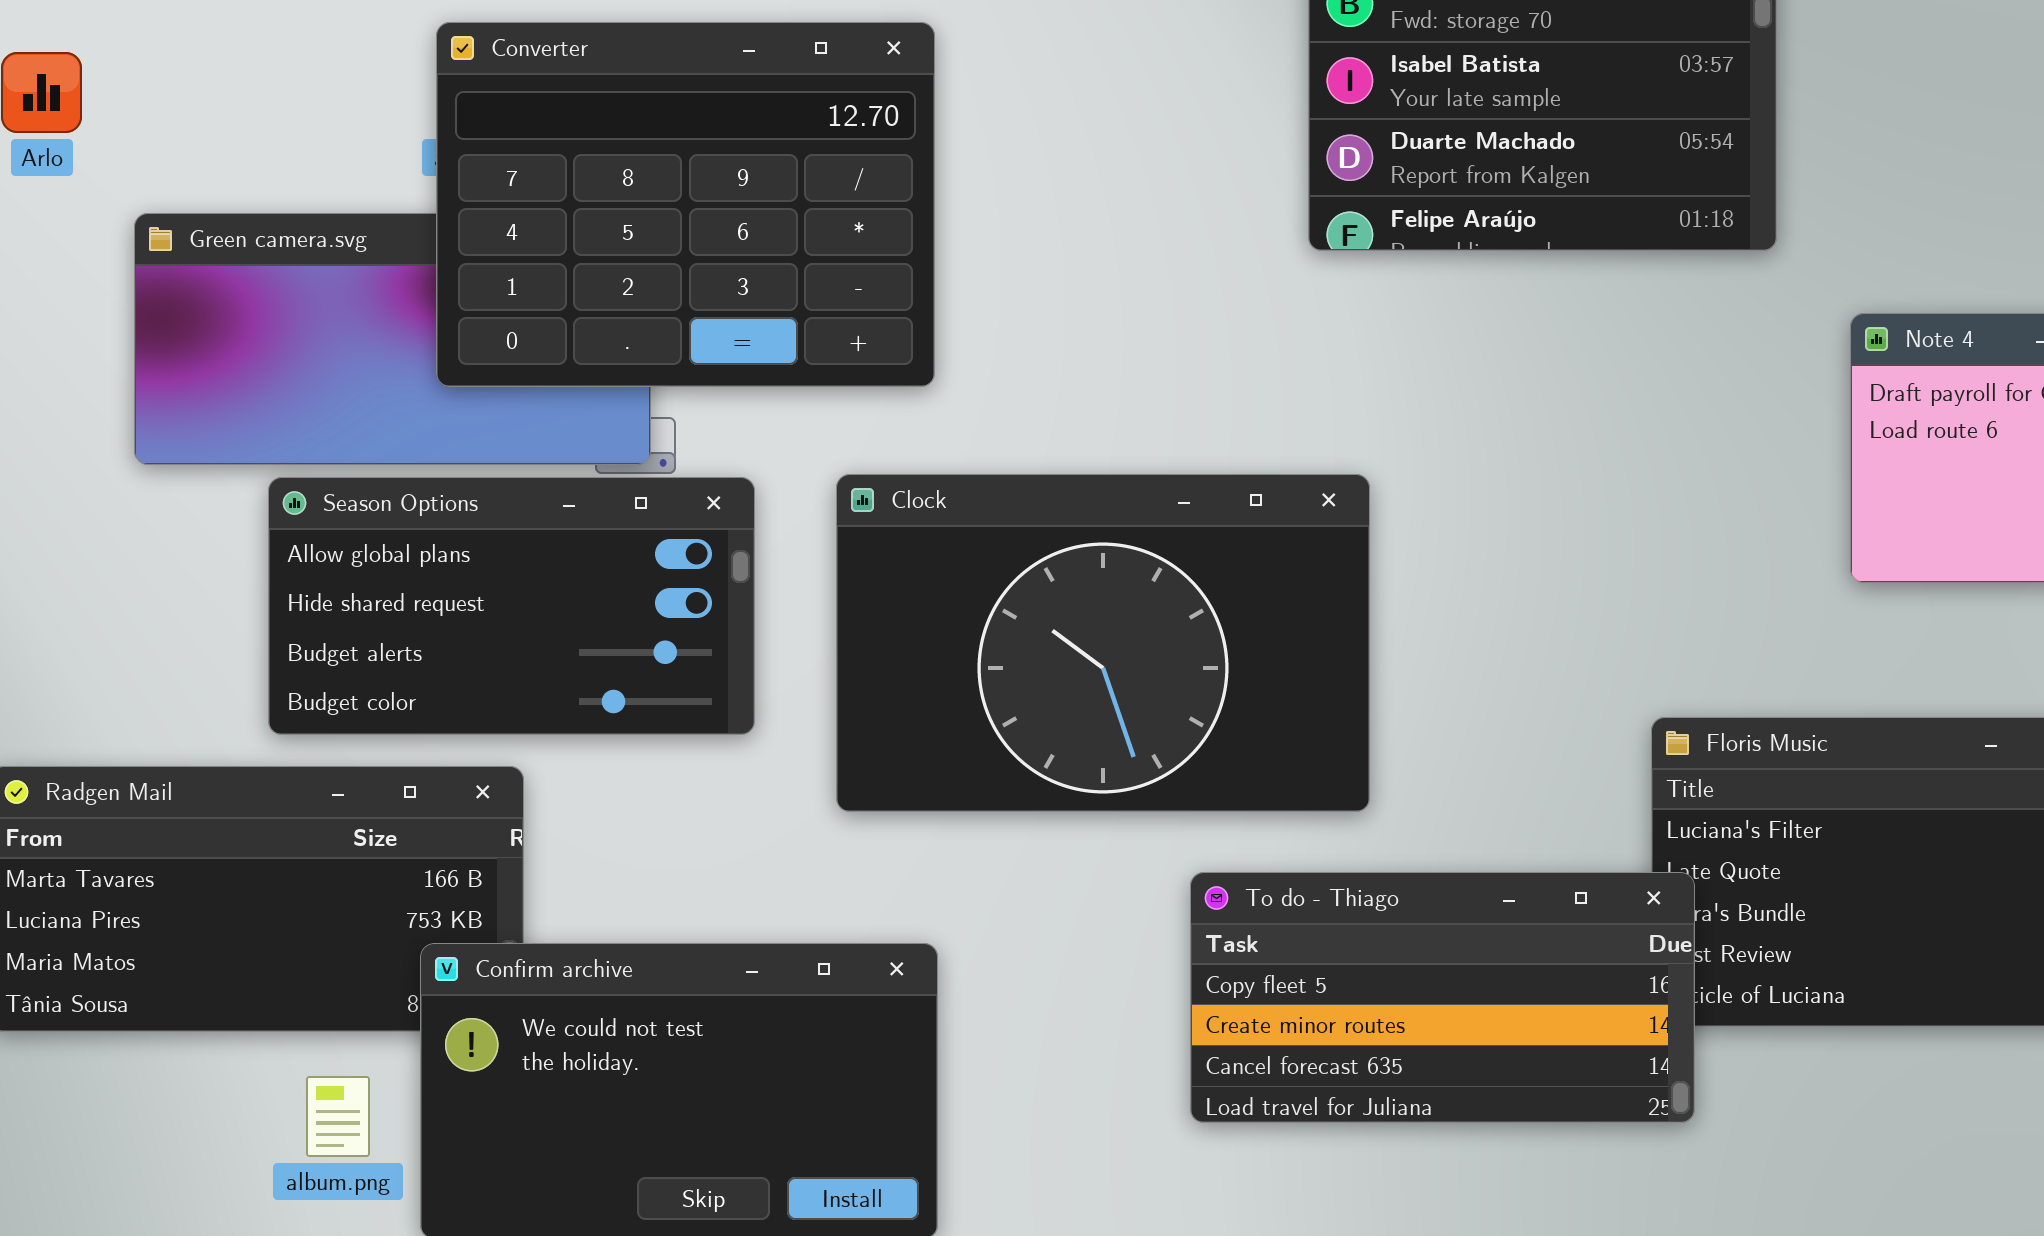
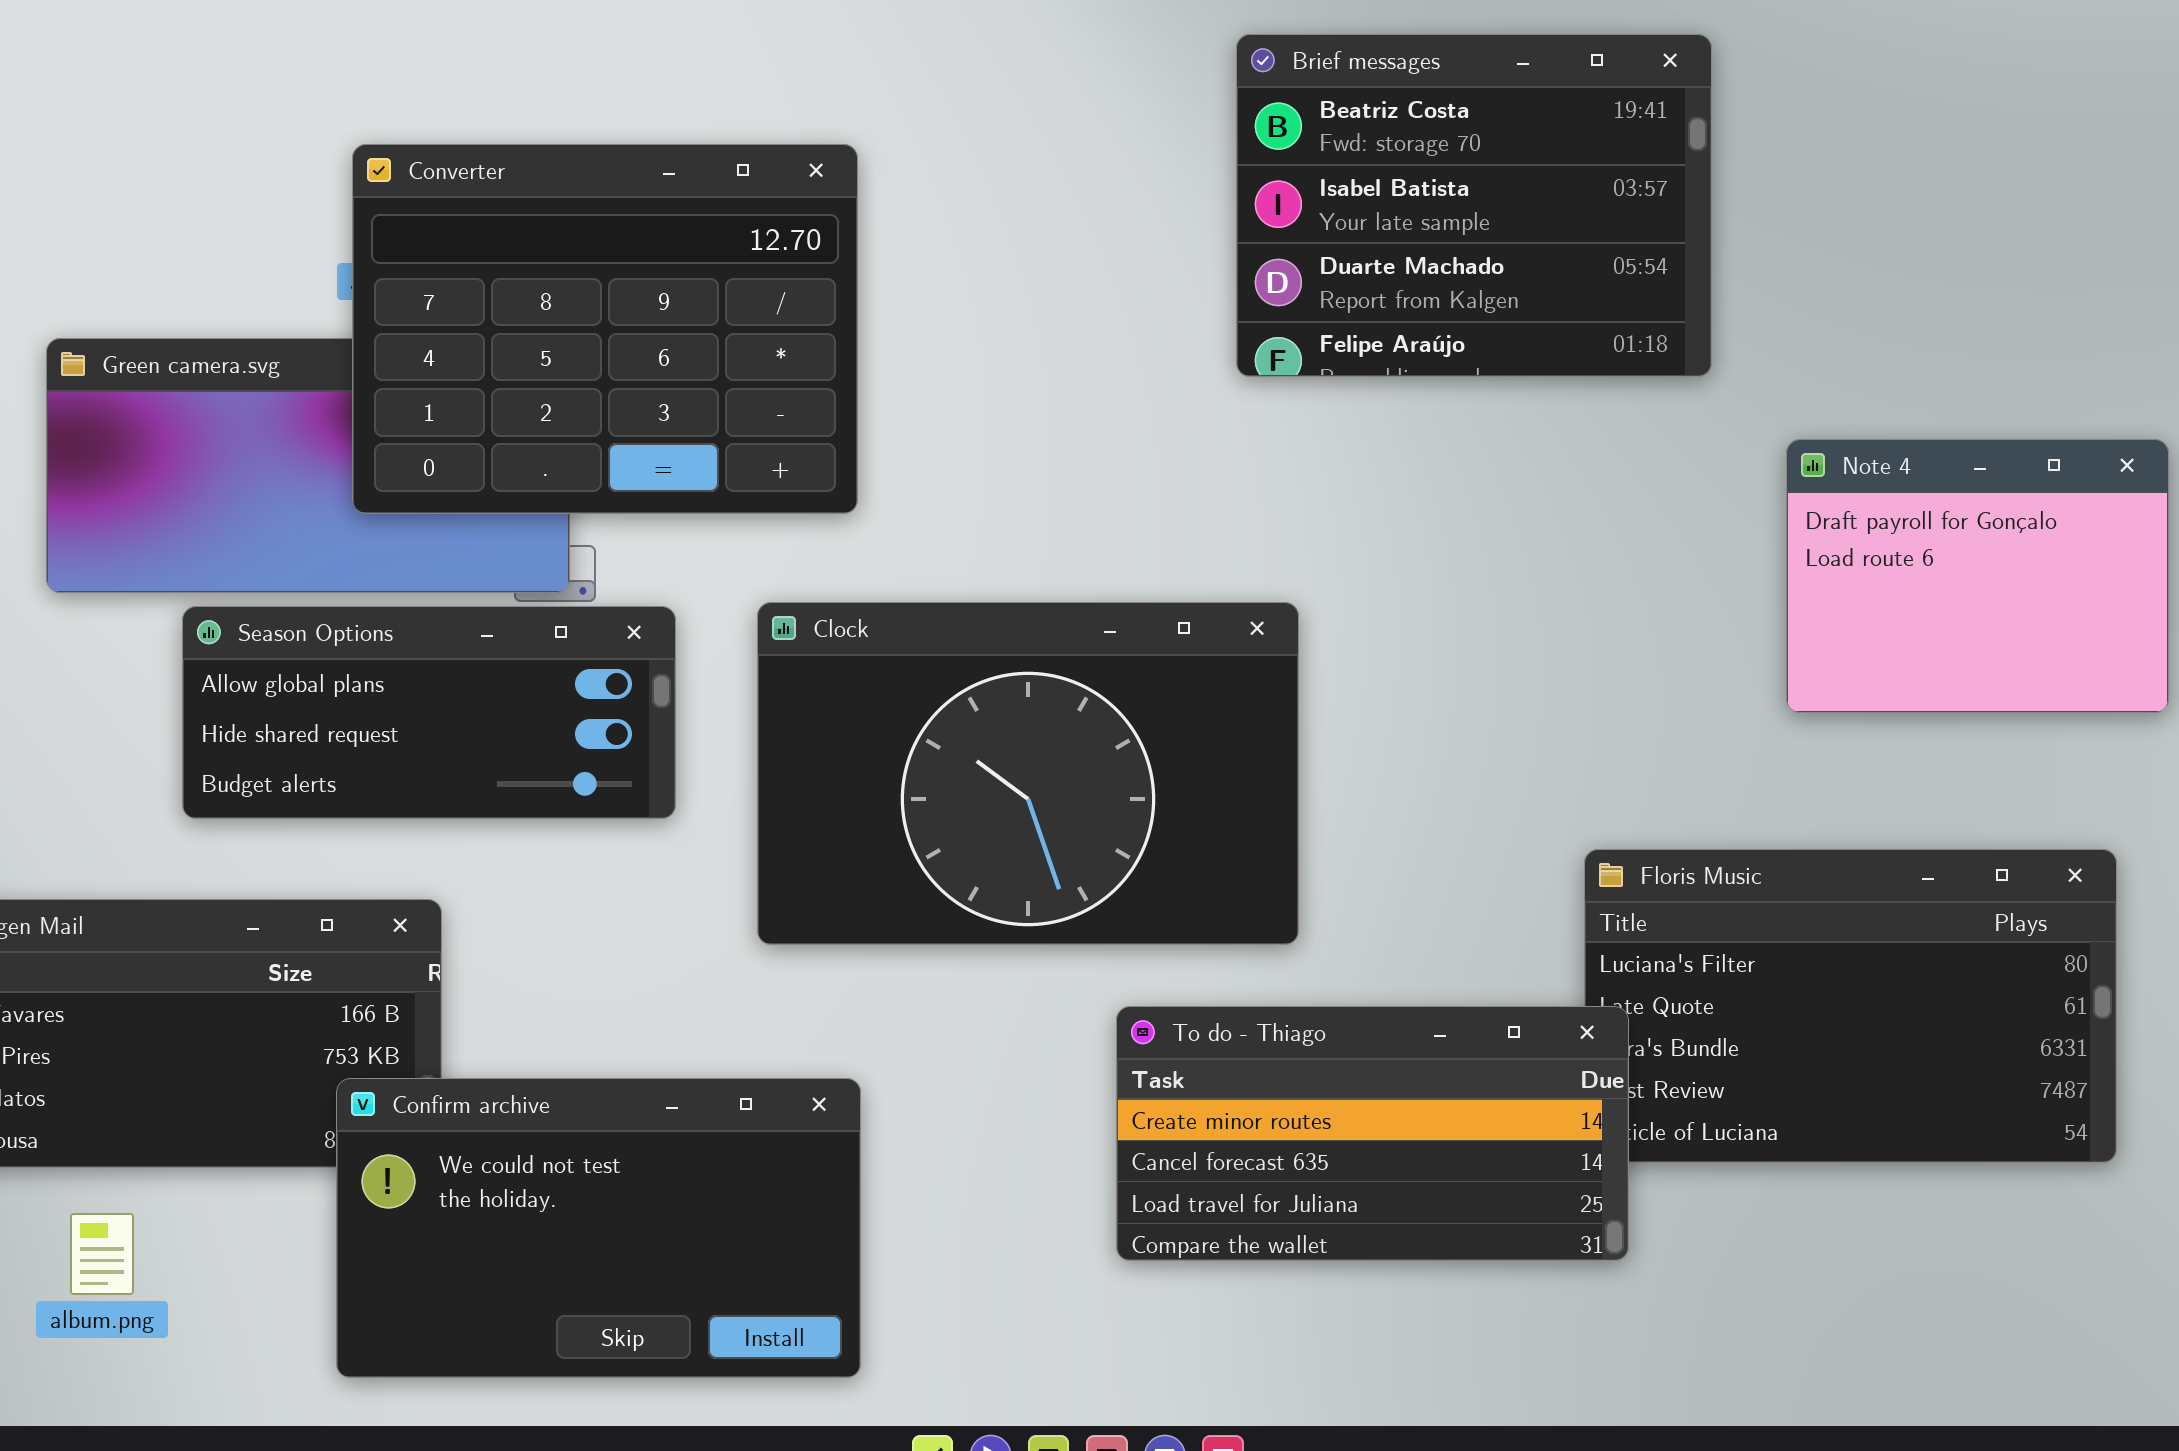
Season Options: [268,477,755,735] -> [182,606,676,819], resized
To do - Thiago: [1190,872,1695,1123] -> [1116,1006,1629,1261], scrolled down 1 row
album.png: [306,1076,370,1157] -> [70,1213,134,1295], moved

